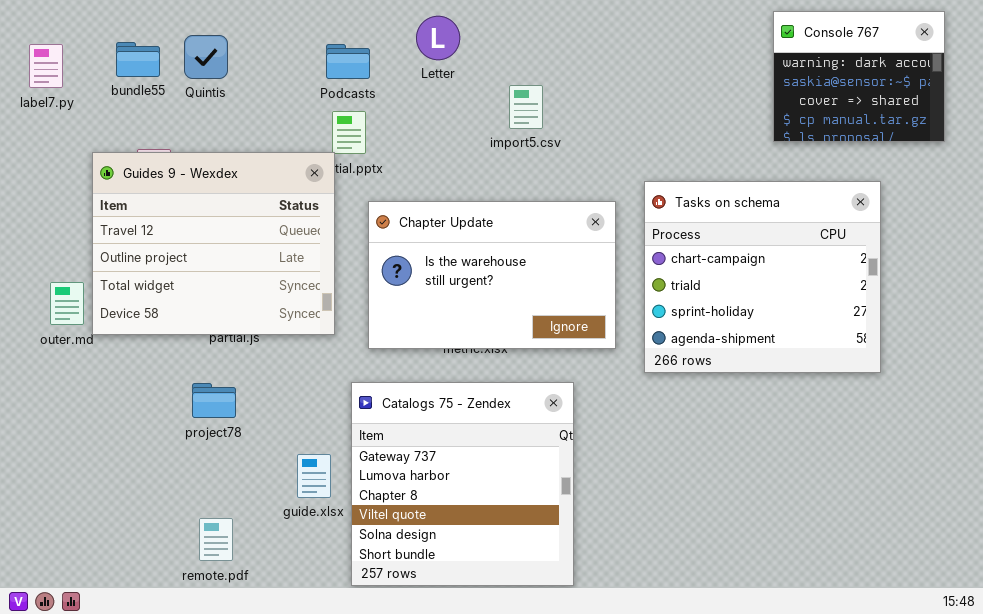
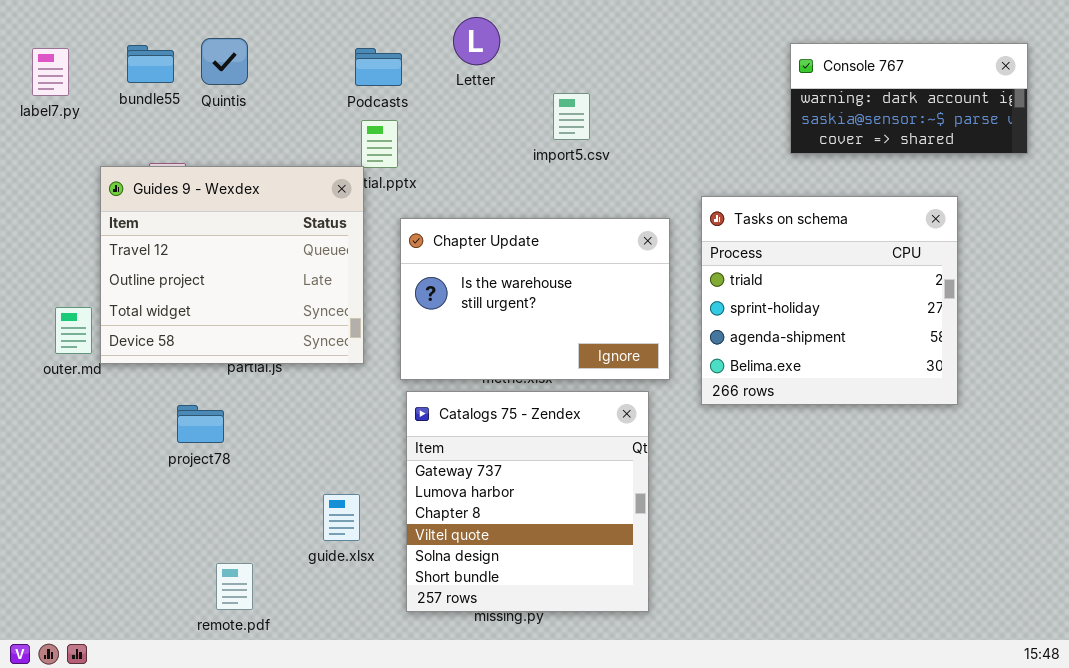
Console 767: [773,11,945,142] -> [790,43,1028,154], resized
Tasks on schema: [644,181,881,373] -> [701,196,958,405], scrolled down 1 row
Catalogs 75 - Zendex: [351,382,574,586] -> [406,391,649,612], moved
project78: [192,383,236,418] -> [177,405,224,443], moved

